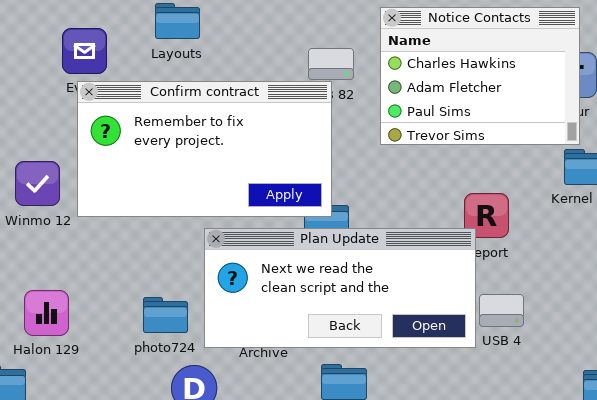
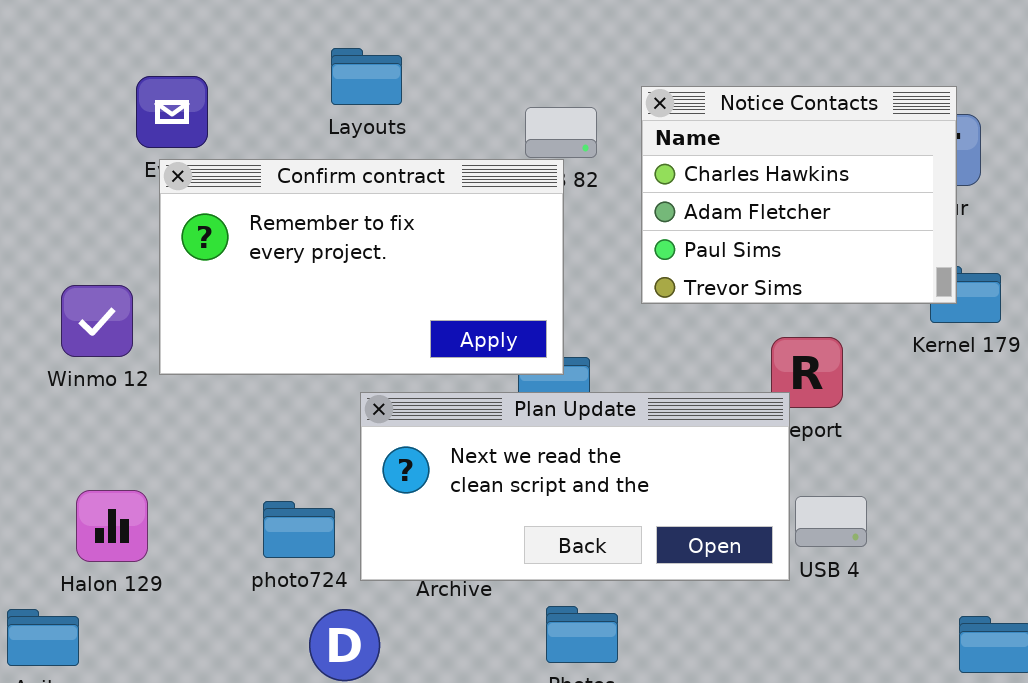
Layouts: [155,3,200,39] -> [331,48,402,105], moved
Notice Contacts: [380,7,580,145] -> [641,86,957,304], moved

